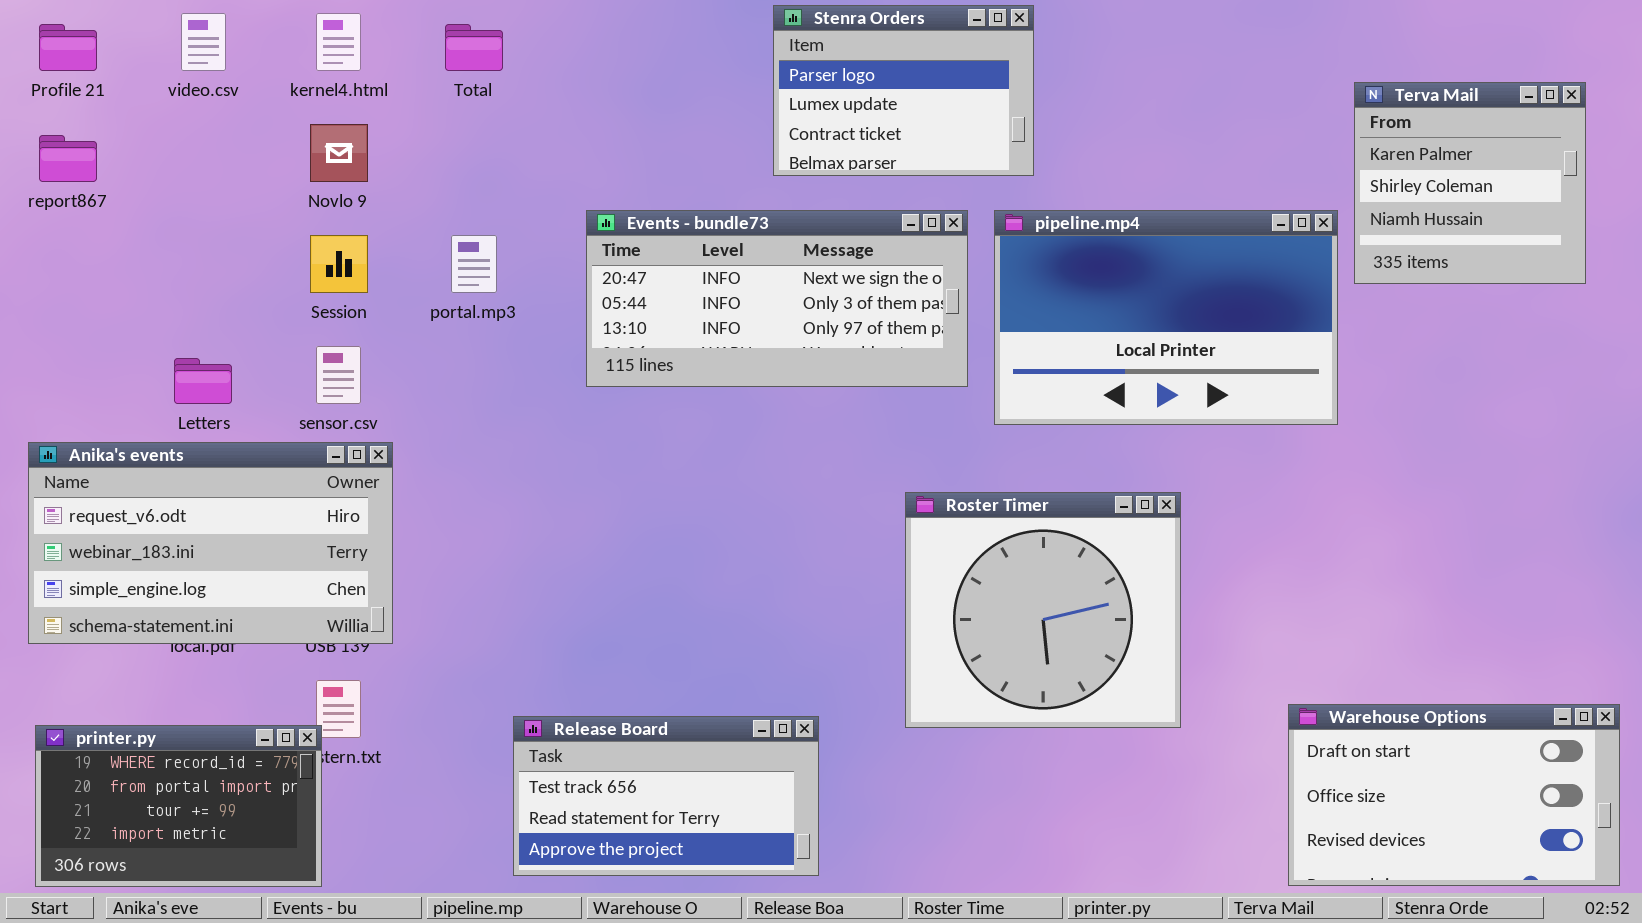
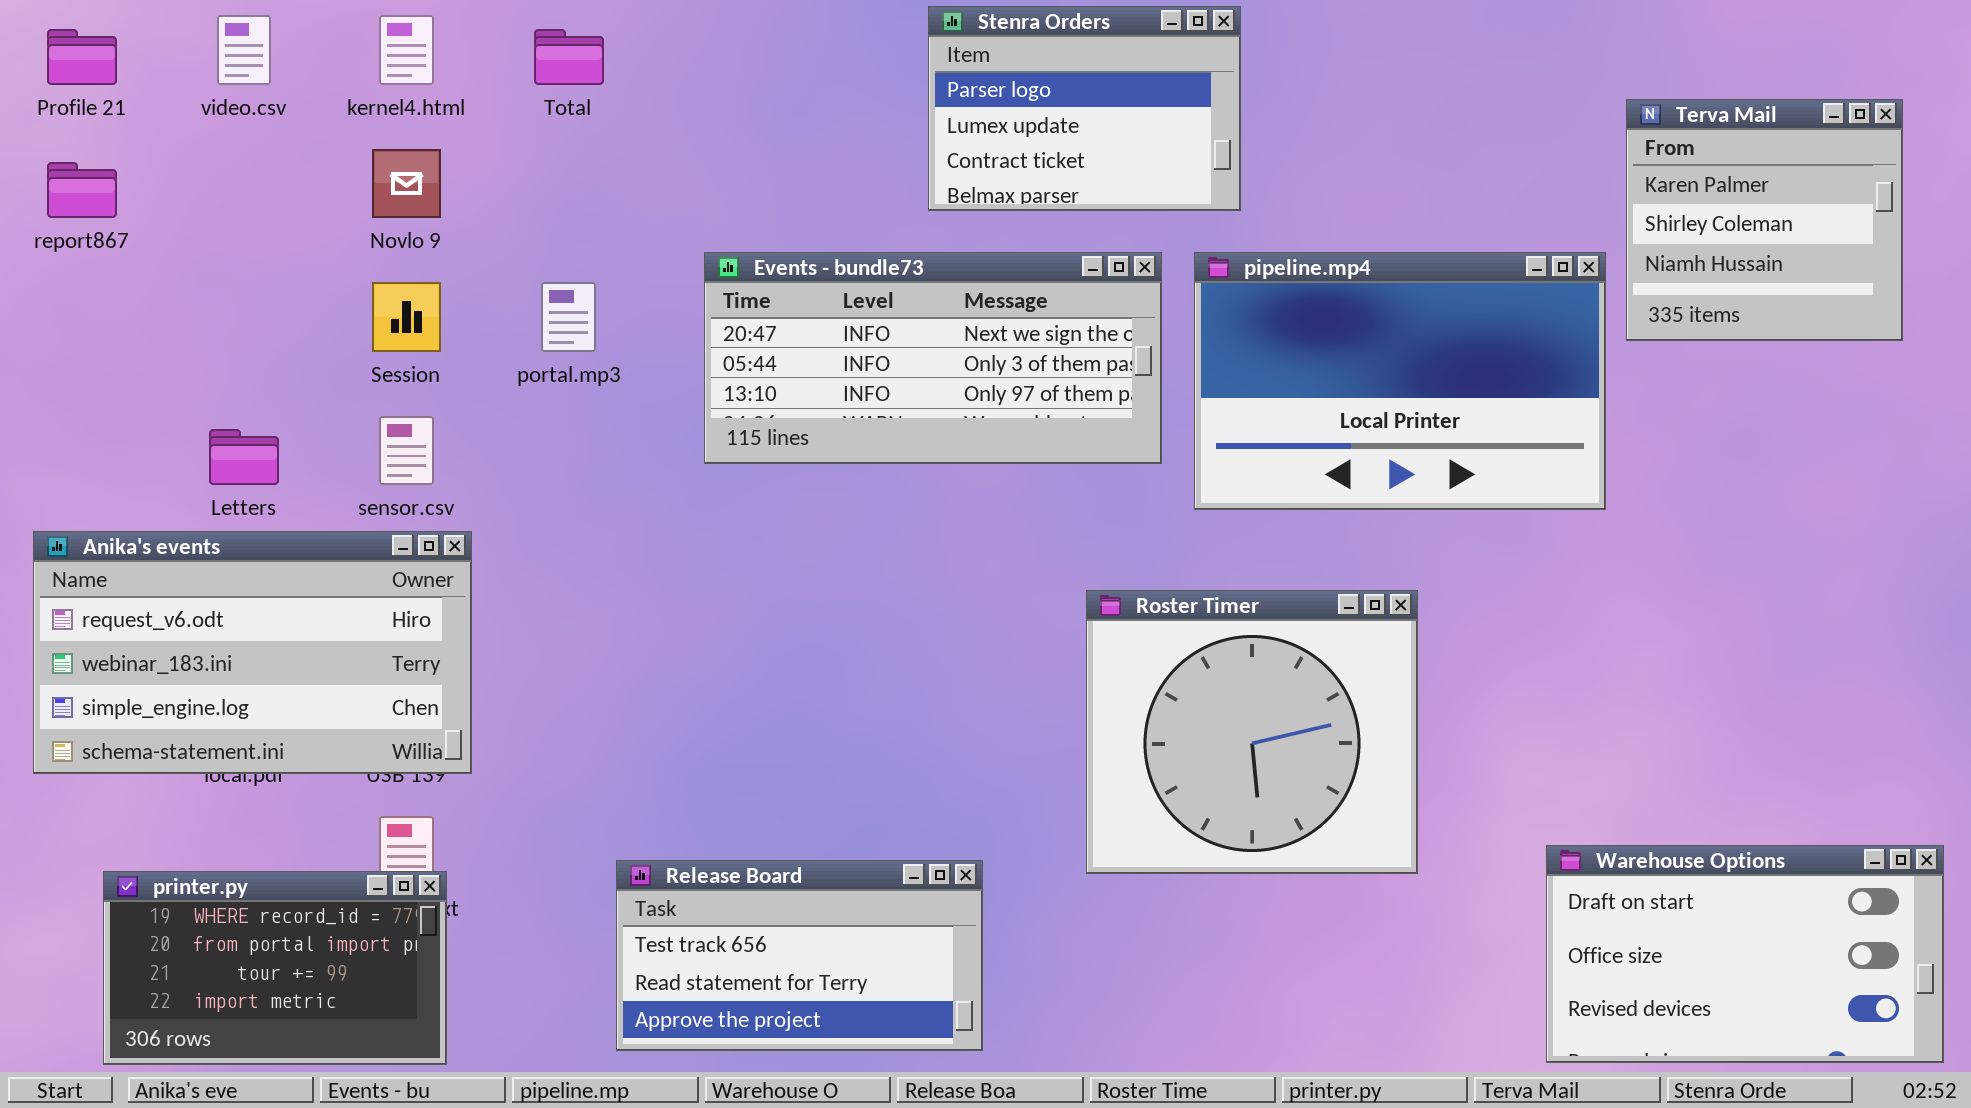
printer.py: [35,725,322,887] -> [103,871,447,1065], moved

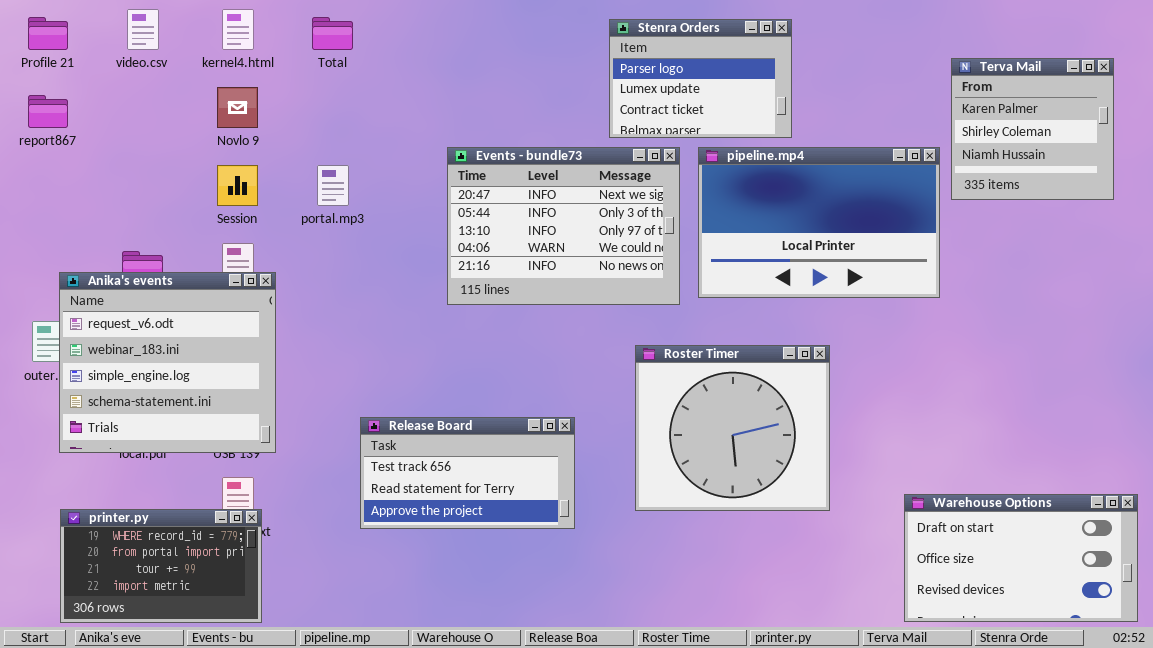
Stenra Orders: [928,6,1241,211] -> [609,19,792,138], moved
Events - bundle73: [704,252,1162,464] -> [447,147,680,305], resized
Anika's events: [33,531,472,774] -> [59,272,276,453], resized
Release Board: [616,860,983,1051] -> [360,417,575,529], moved

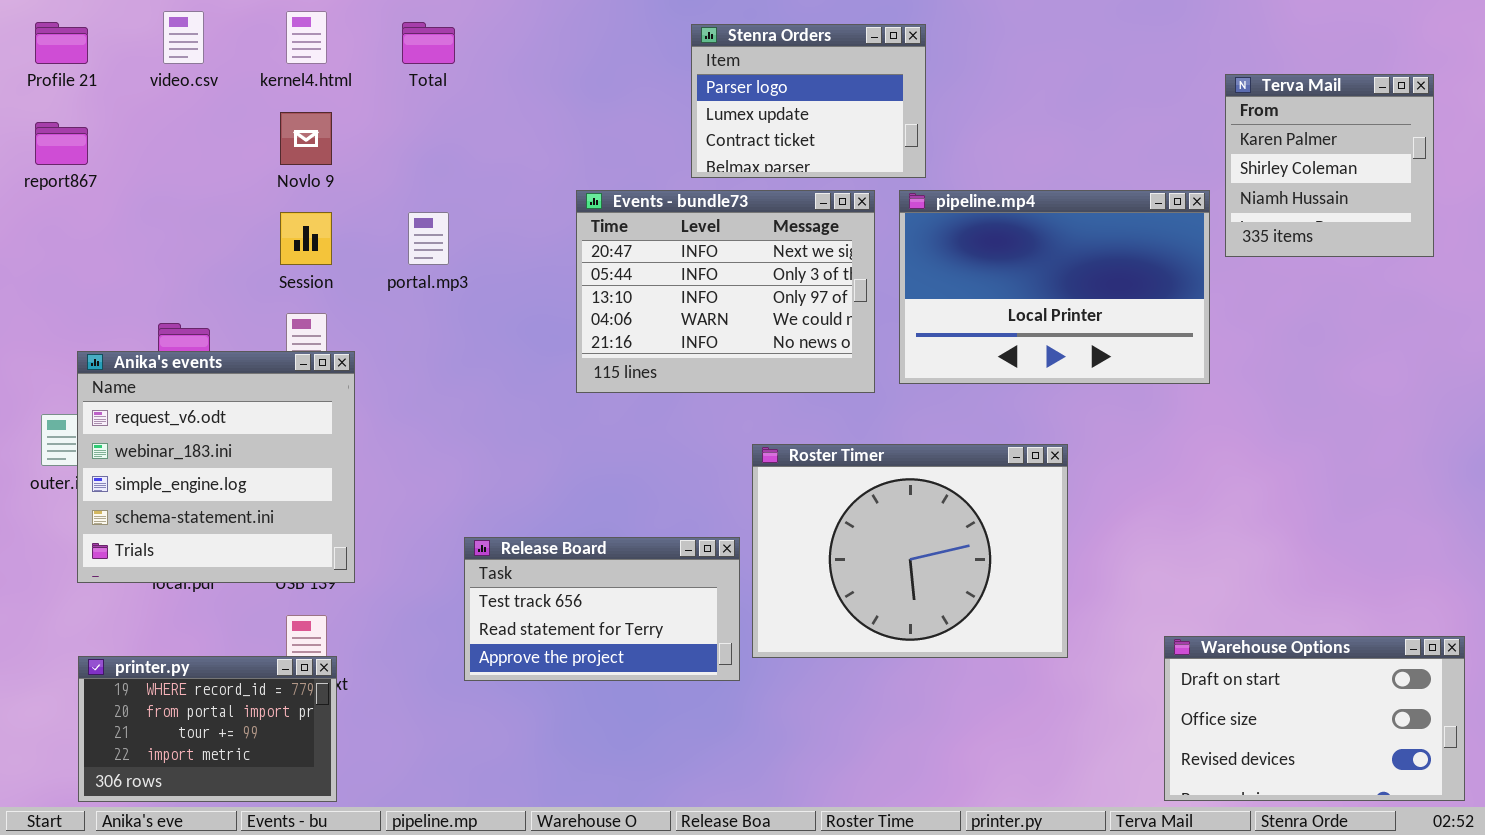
Stenra Orders: [609,19,792,138] -> [691,24,926,178], moved
Roster Timer: [635,345,830,511] -> [752,444,1068,658], resized

